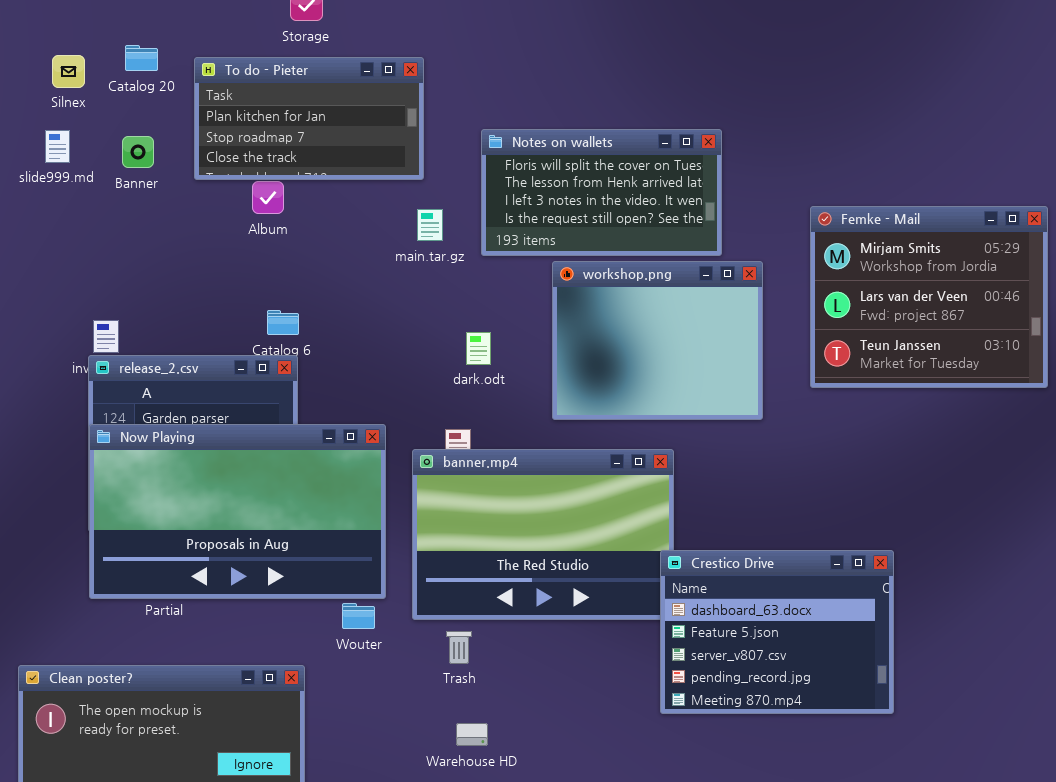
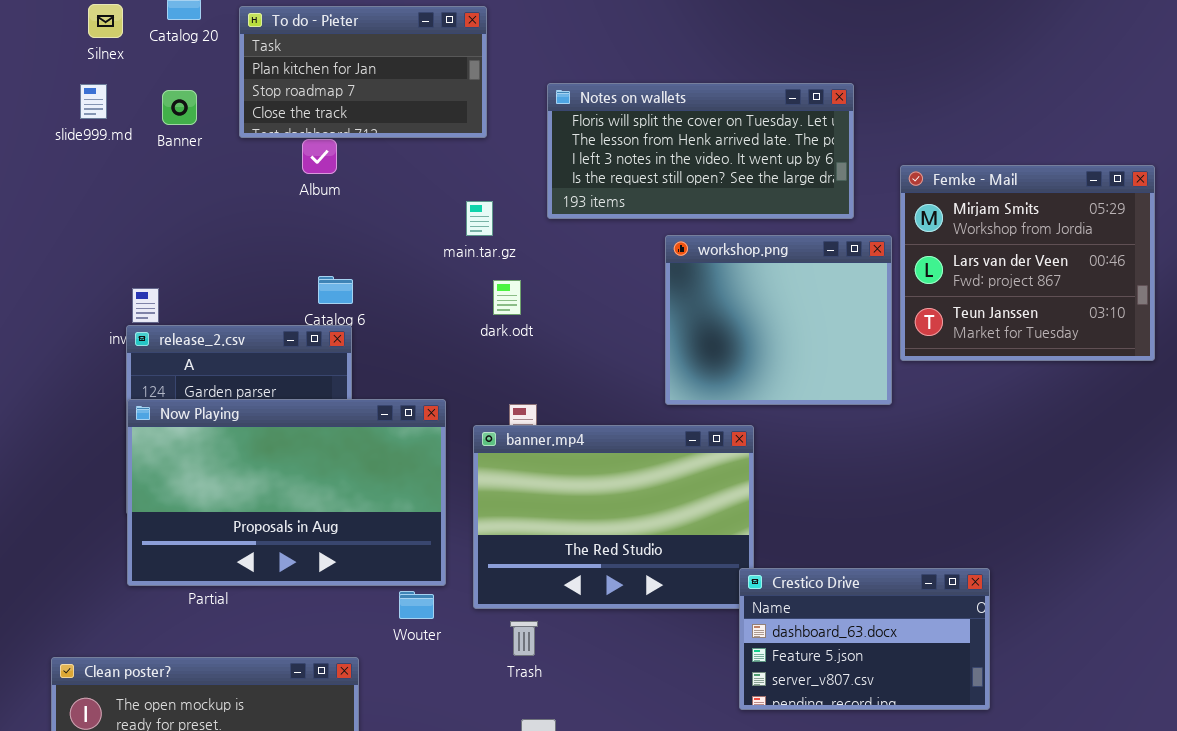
Notes on wallets: [481,129,722,256] -> [547,83,854,219], resized
main.tar.gz: [417,209,443,241] -> [466,201,493,236], moved
workshop.png: [552,261,763,420] -> [665,235,892,405], moved
dark.odt: [466,332,491,365] -> [493,280,521,315], moved
Crestico Drive: [660,550,894,714] -> [739,568,990,710], resized

